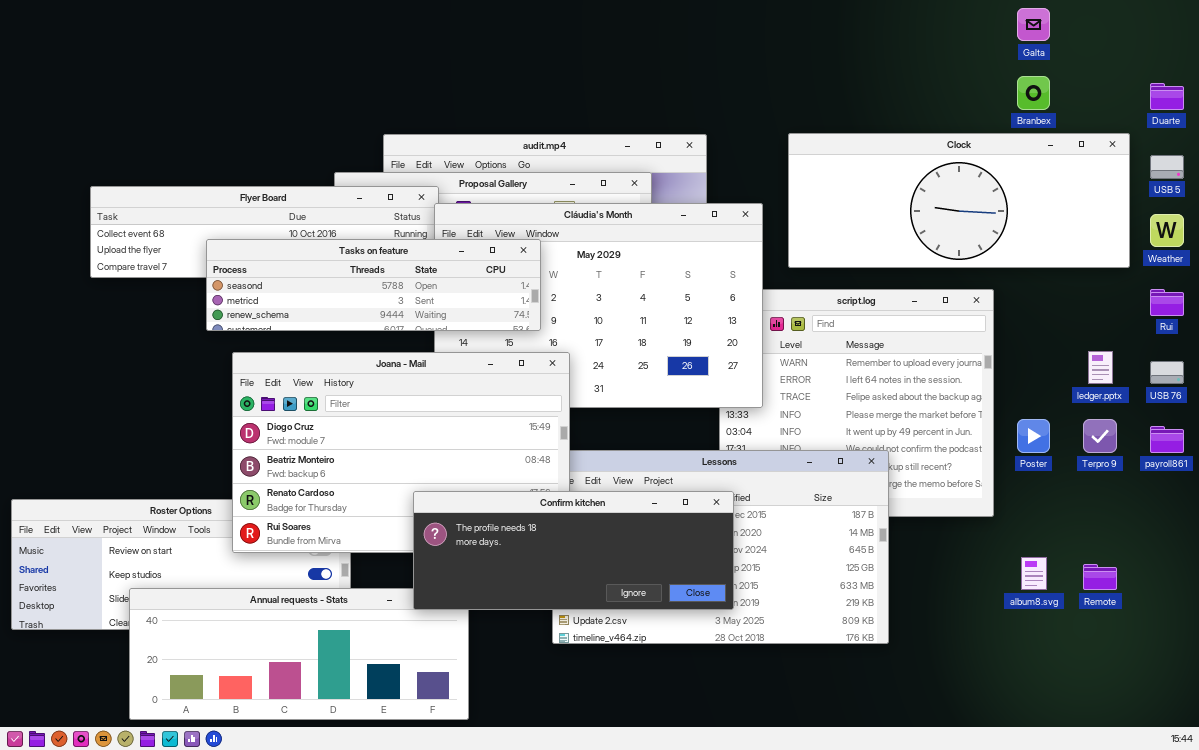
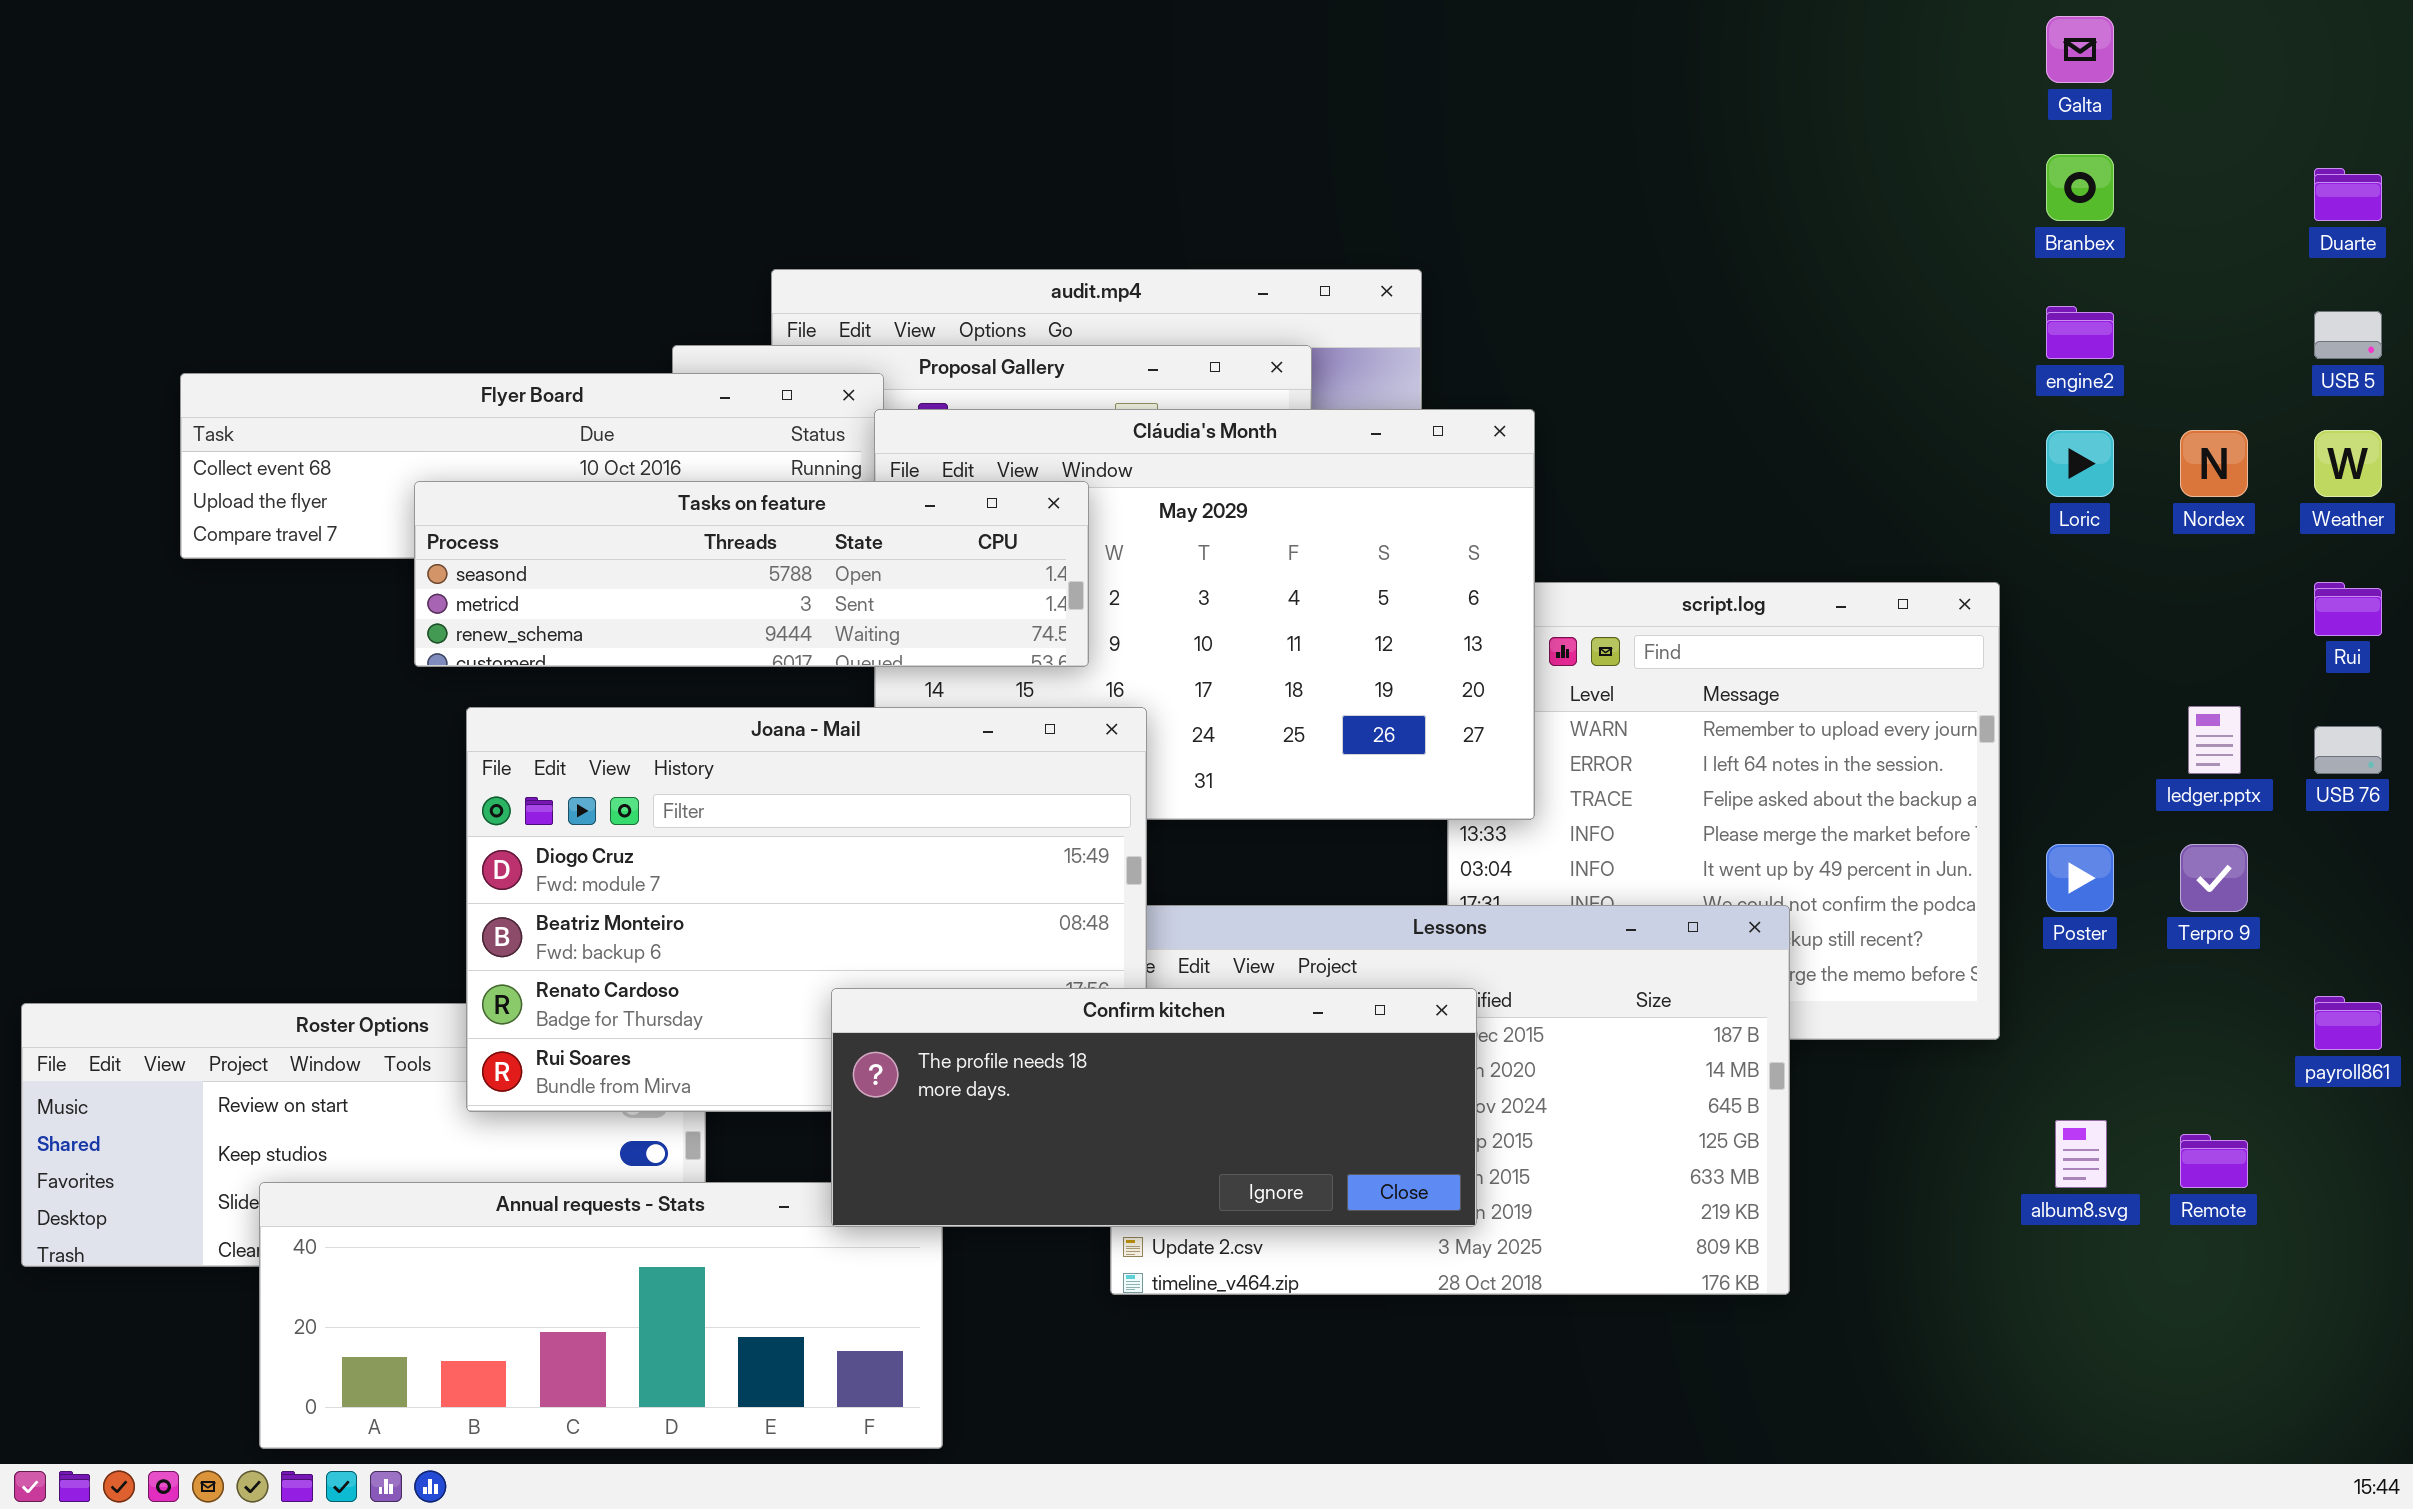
Clock: [788,133,1130,268] -> none, closed
payroll861: [1150,426,1184,453] -> [2314,996,2382,1050], moved

